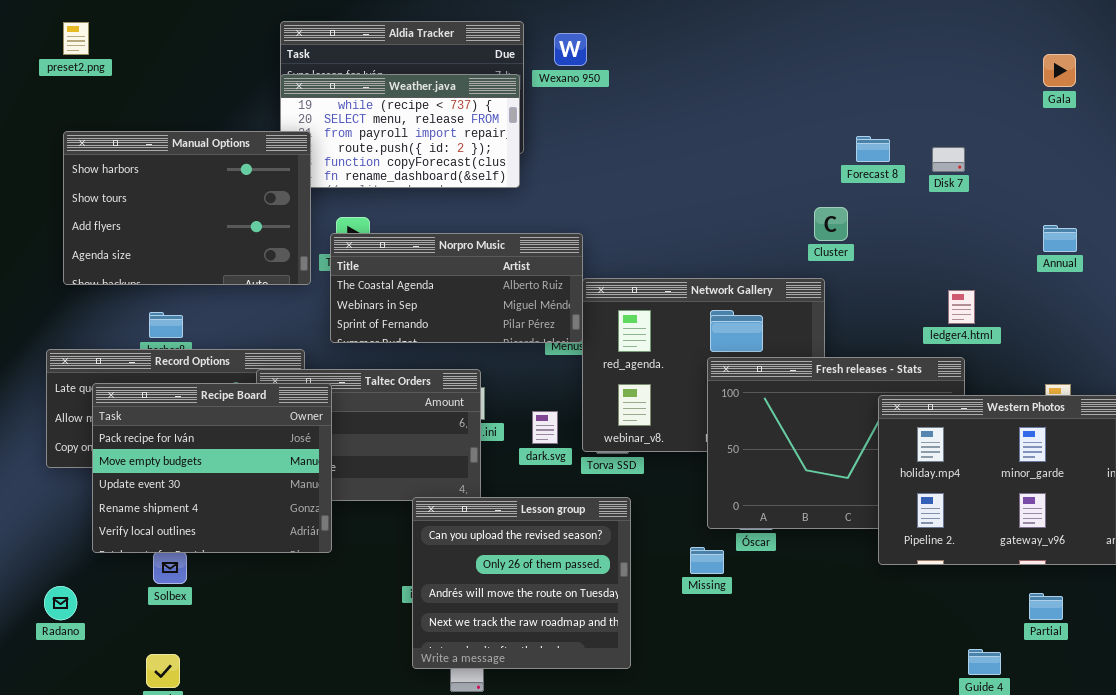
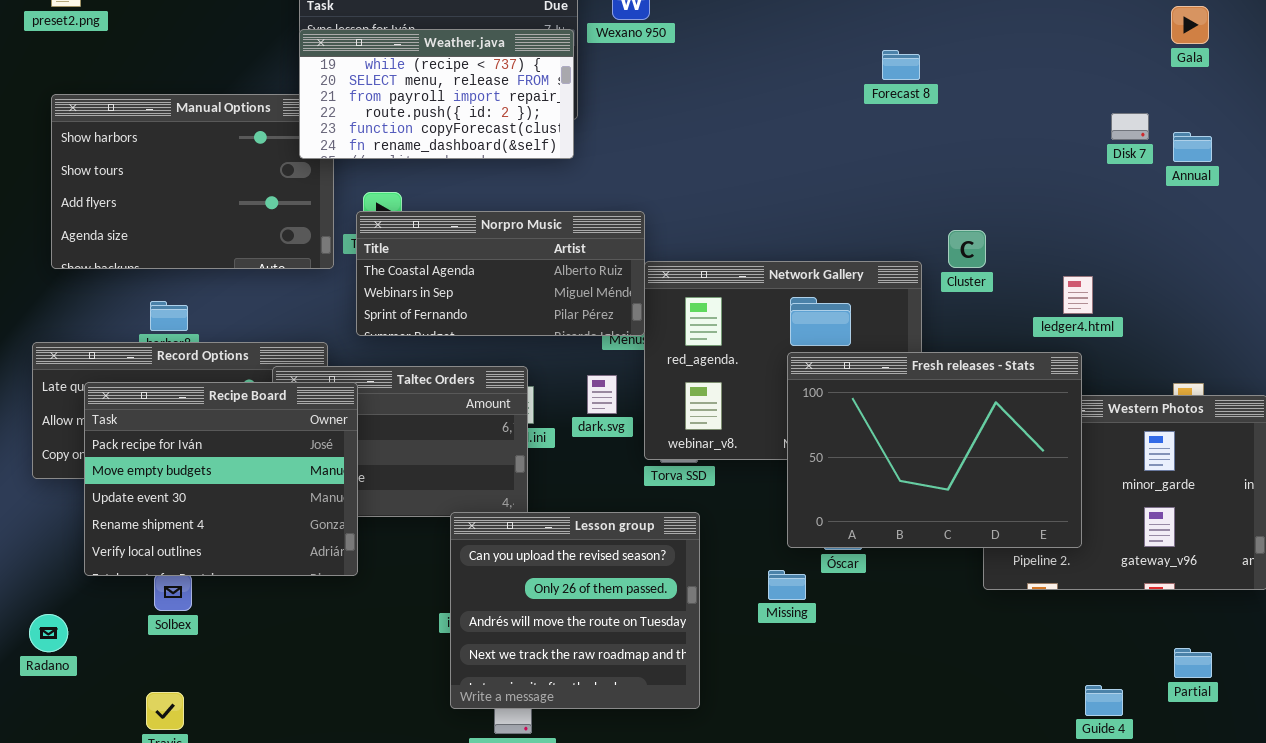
Weather.java: [280,74,520,188] -> [299,29,574,159], raised
Forecast 8: [856,136,890,162] -> [882,50,920,80], moved
Disk 7: [932,147,965,172] -> [1111,113,1149,140], moved
Cluster: [814,207,848,241] -> [948,230,986,268], moved
Annual: [1043,225,1077,252] -> [1173,132,1212,162], moved
Fresh releases - Stats: [707,357,965,529] -> [787,352,1082,548], raised
dark.svg: [532,411,558,444] -> [587,375,617,414], moved
Partial: [1029,593,1063,620] -> [1174,648,1212,678], moved

